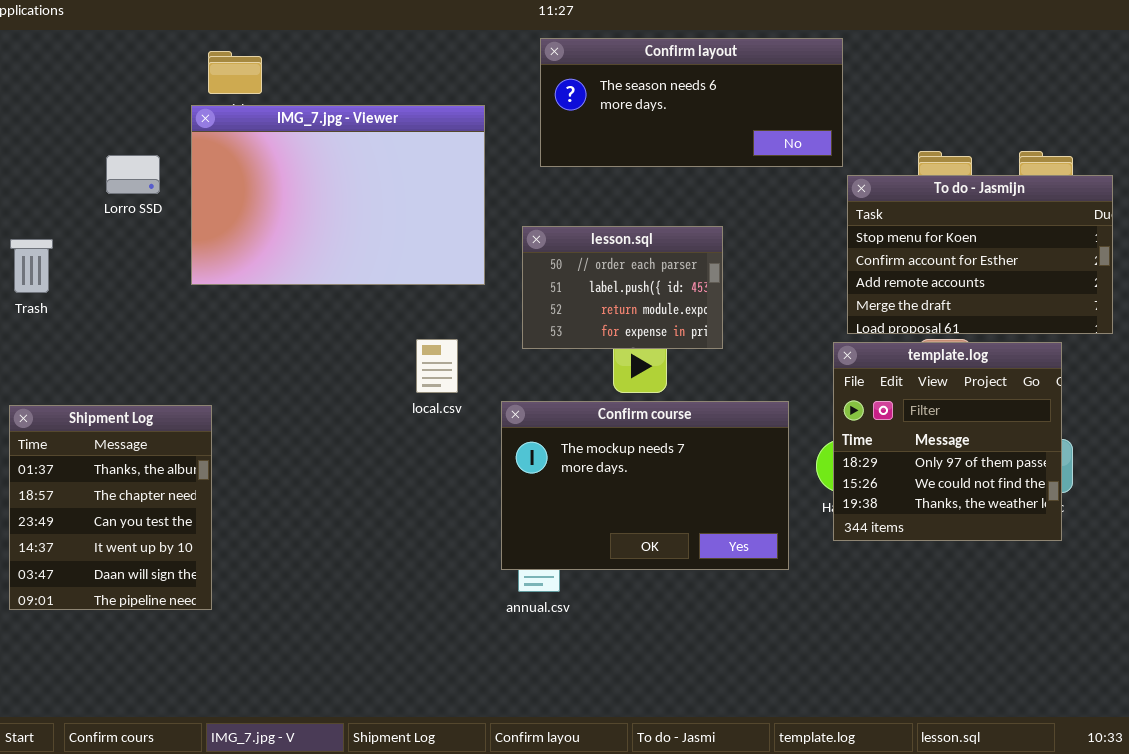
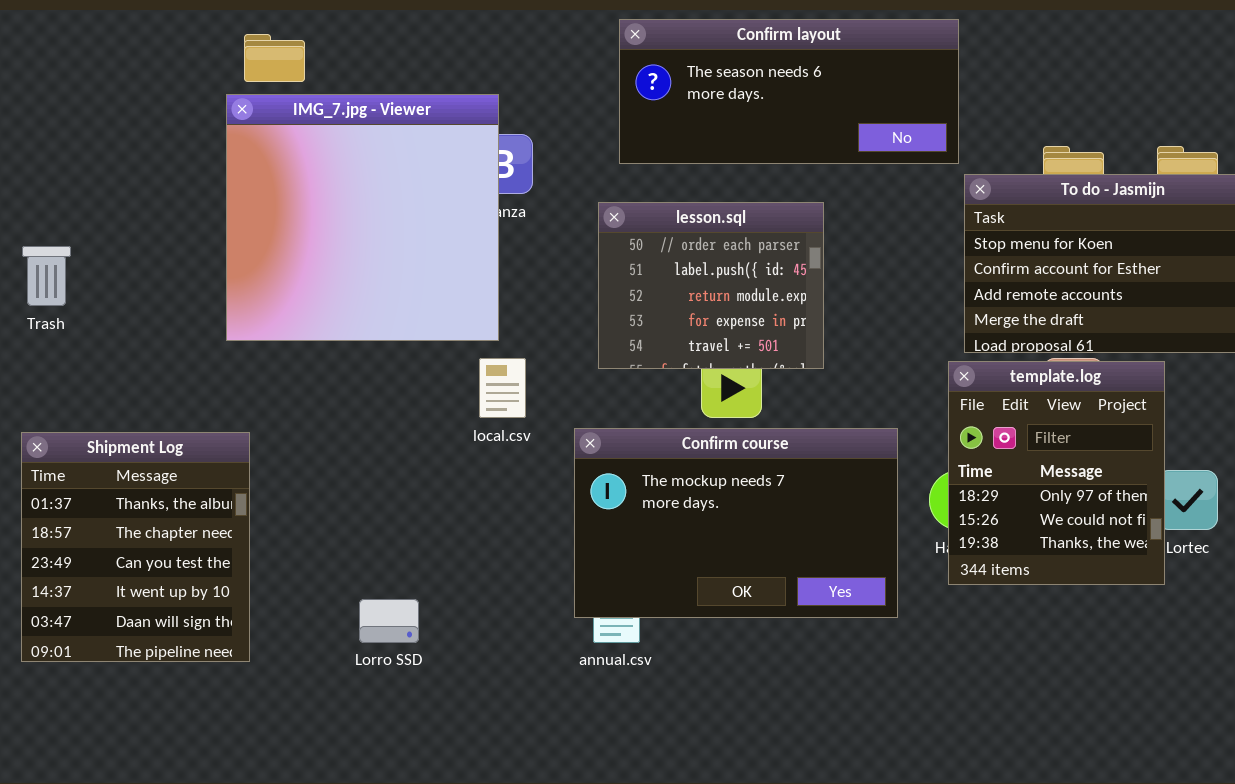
IMG_7.jpg - Viewer: [191,105,485,285] -> [226,94,499,341], resized
Lorro SSD: [106,155,160,194] -> [359,599,419,643], moved
lesson.sql: [522,226,723,349] -> [598,202,824,369], resized
template.log: [833,342,1062,541] -> [948,361,1165,585], resized

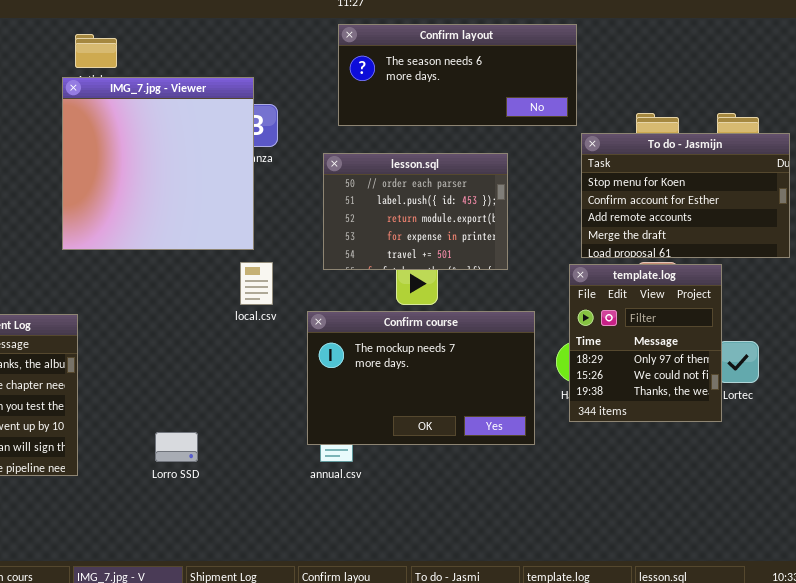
lesson.sql: [598,202,824,369] -> [323,153,508,270], resized

